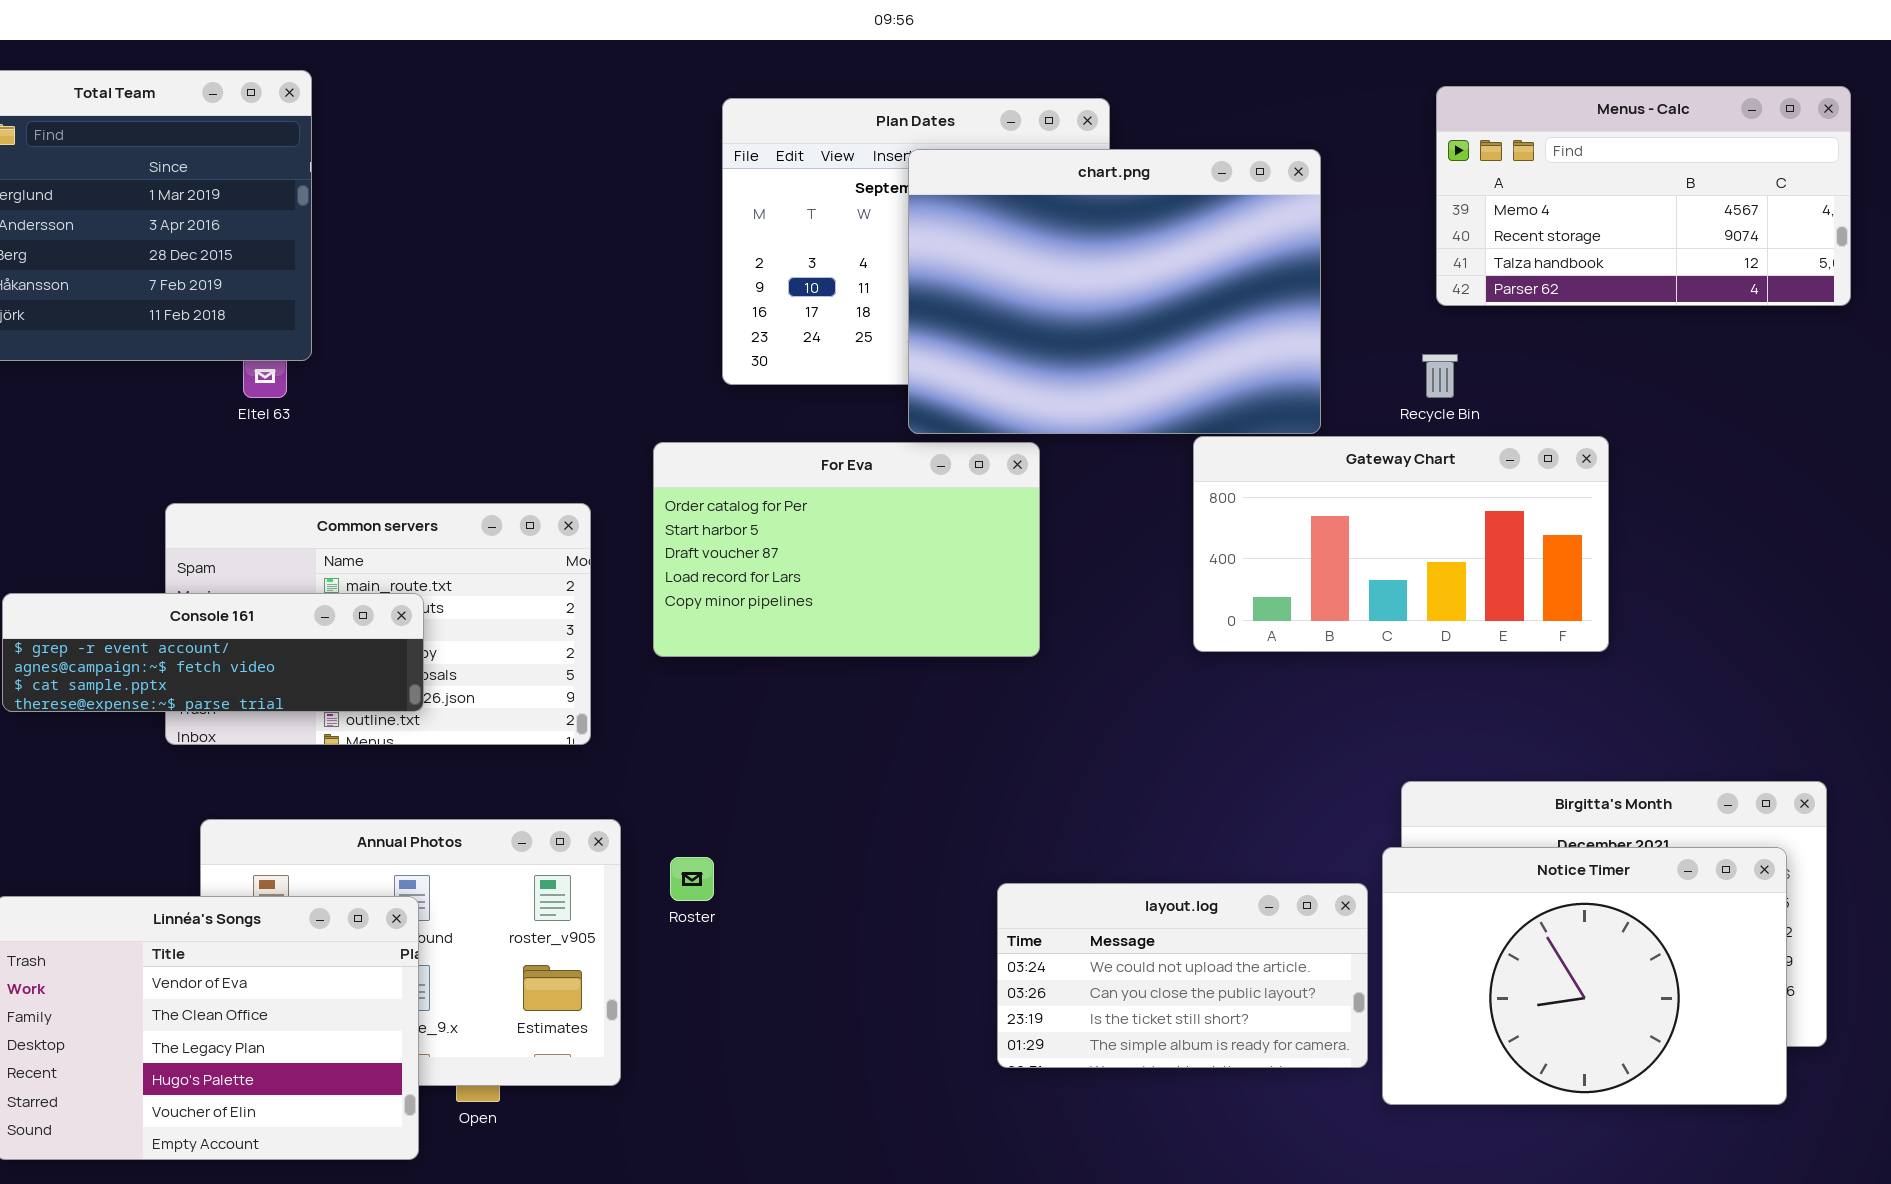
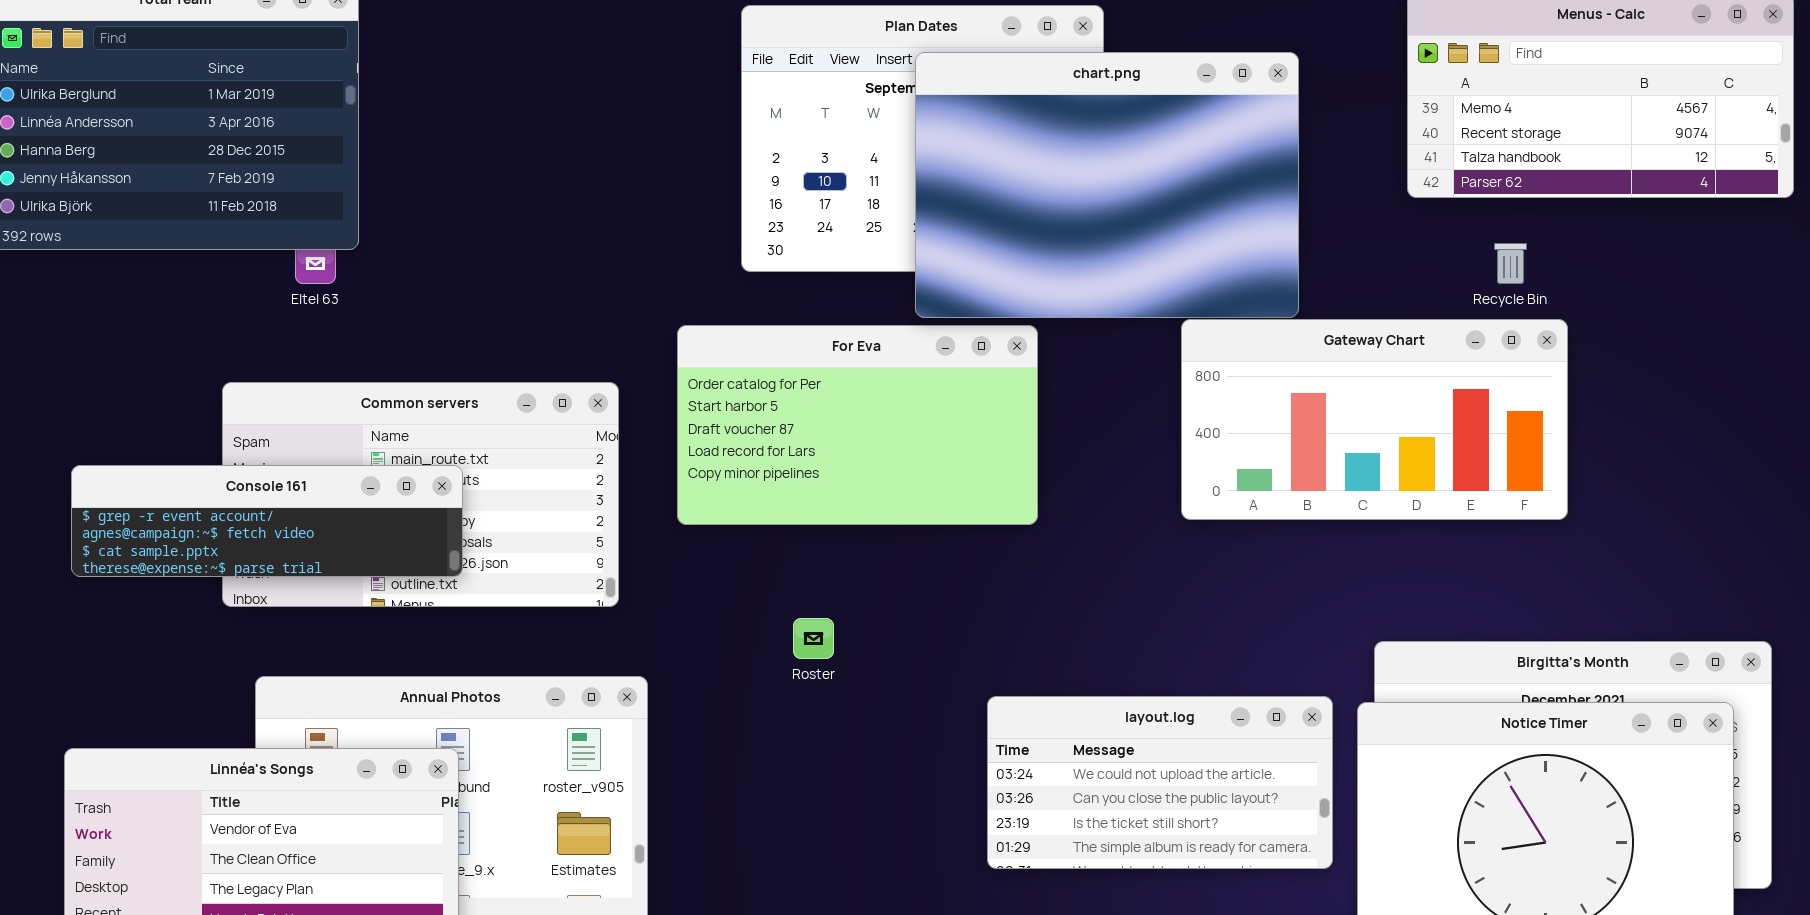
Recycle Bin: [1422,354,1458,398] -> [1494,243,1527,284], moved
Roster: [670,857,714,901] -> [793,618,834,659], moved
layout.log: [997,883,1368,1068] -> [987,696,1333,869], moved

